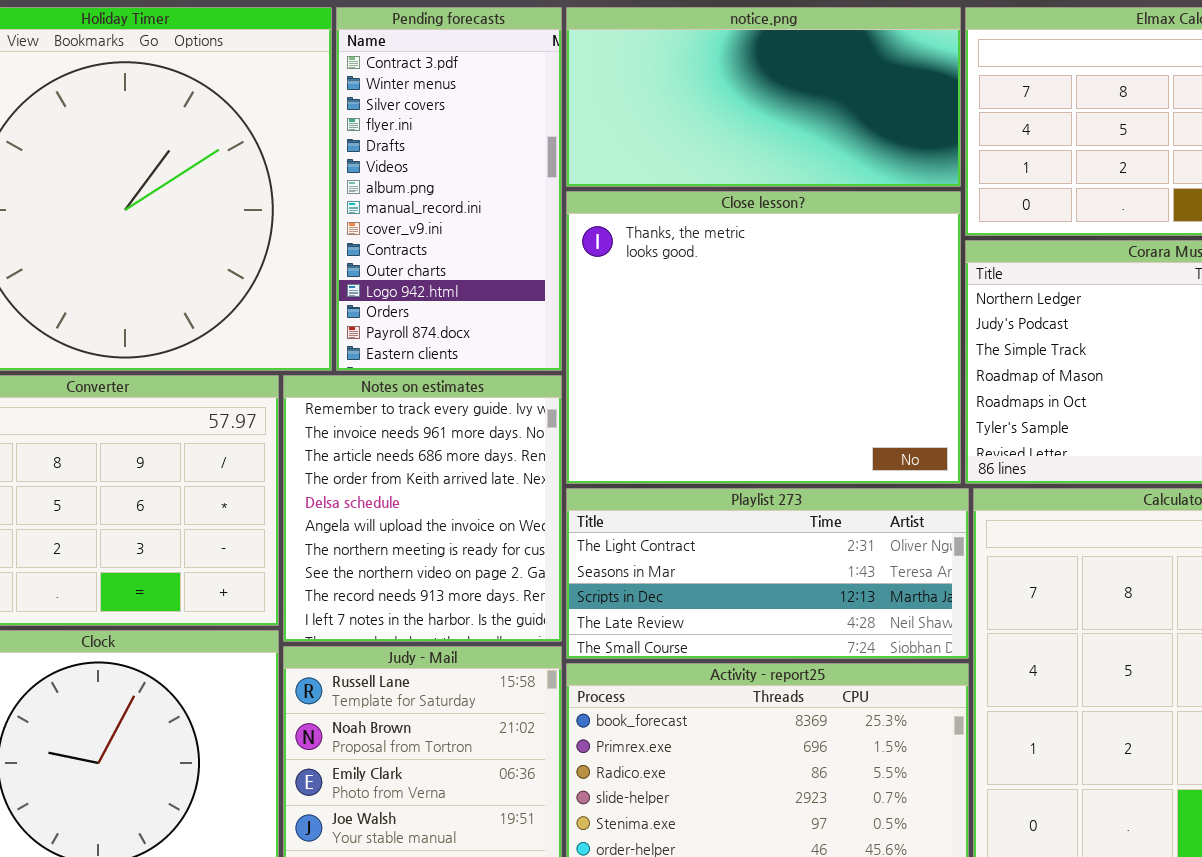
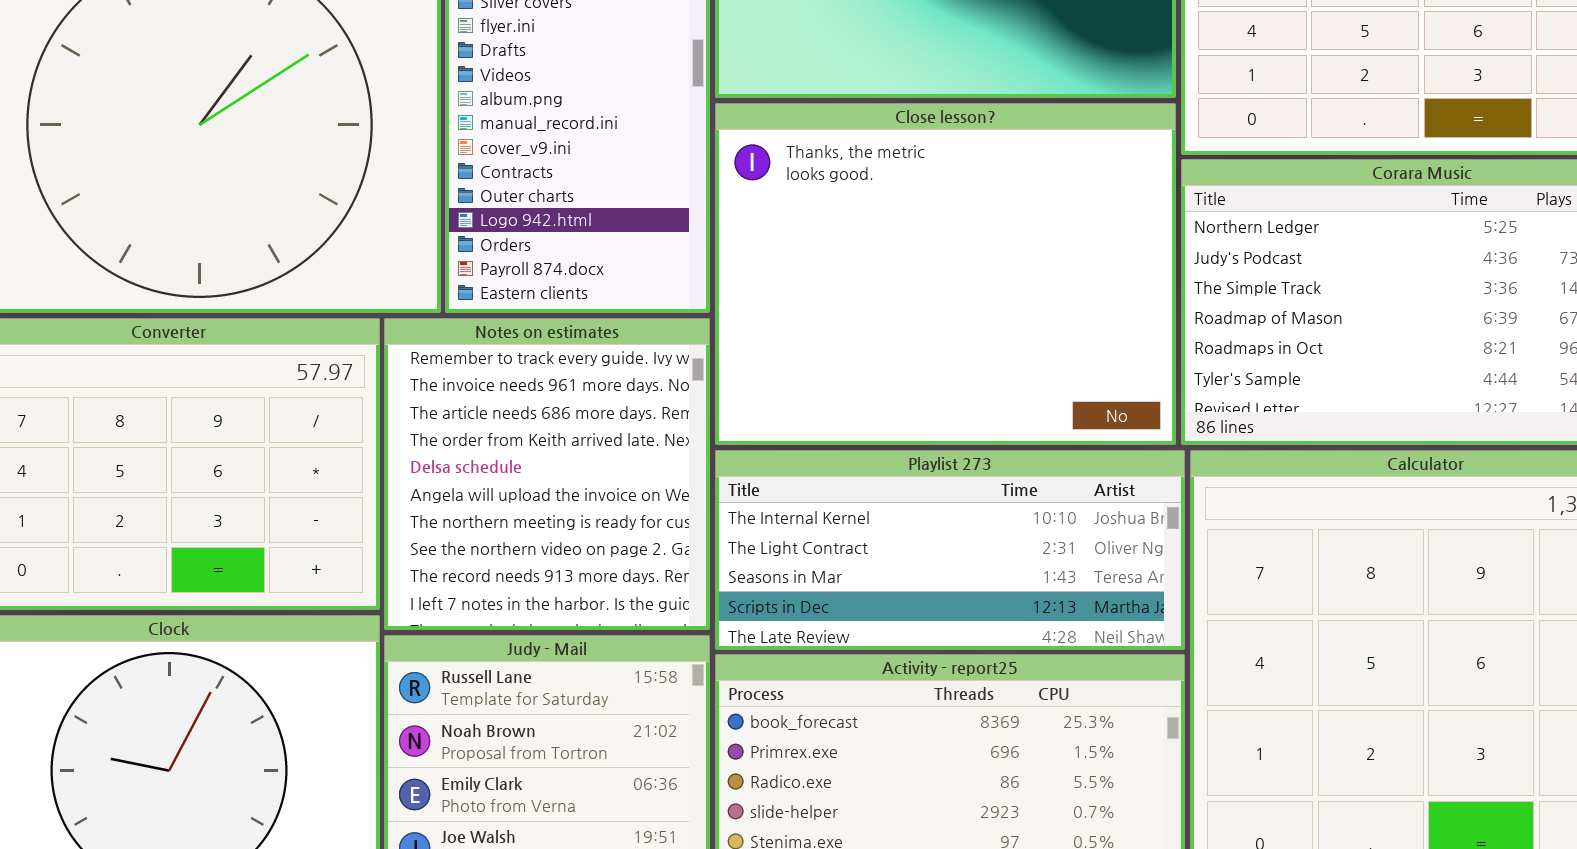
Playlist 273: [566,488,969,659] -> [715,450,1185,650], scrolled up 1 row

